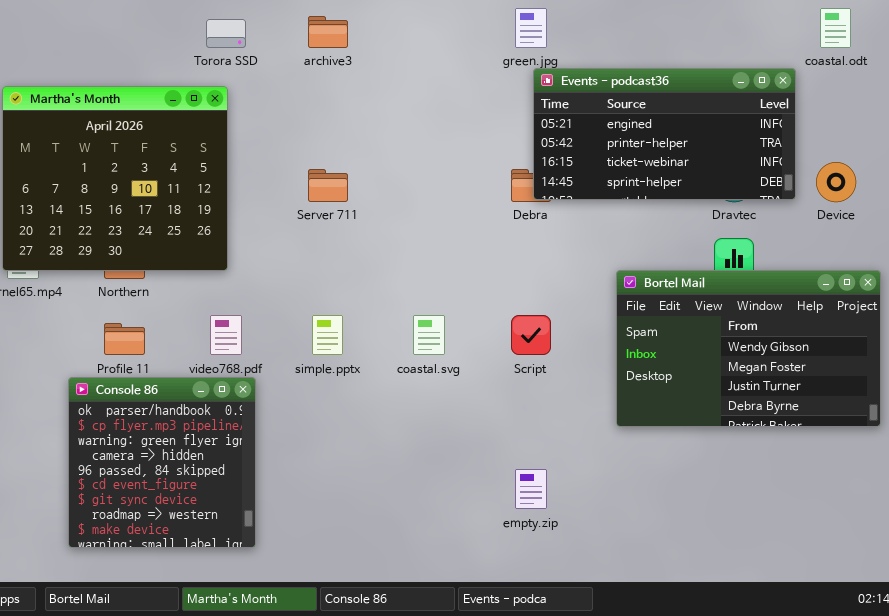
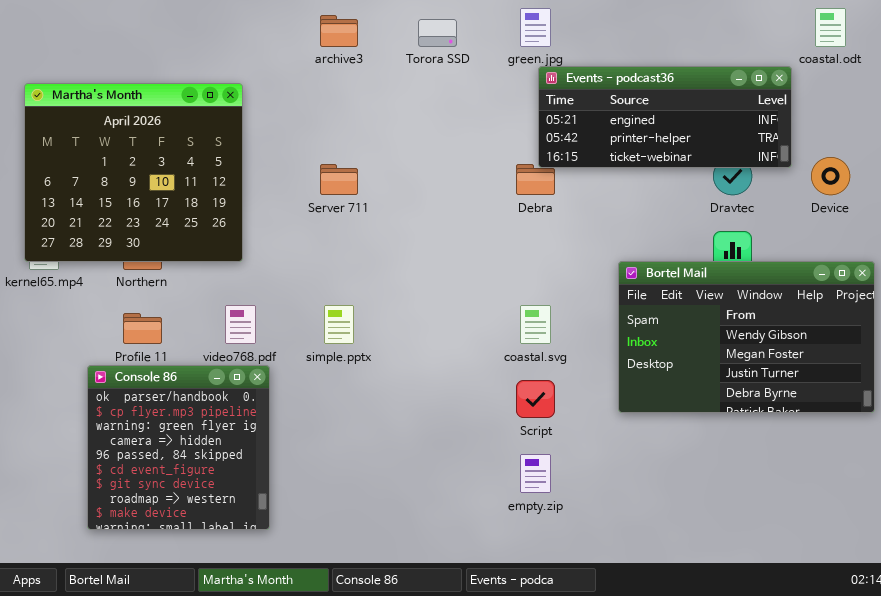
Torora SSD: [206,19,246,48] -> [418,19,457,47], moved
Events - podcast36: [533,68,796,200] -> [538,66,792,168], resized
coastal.svg: [413,315,445,355] -> [520,305,551,344], moved
Script: [511,315,551,355] -> [516,380,555,418], moved

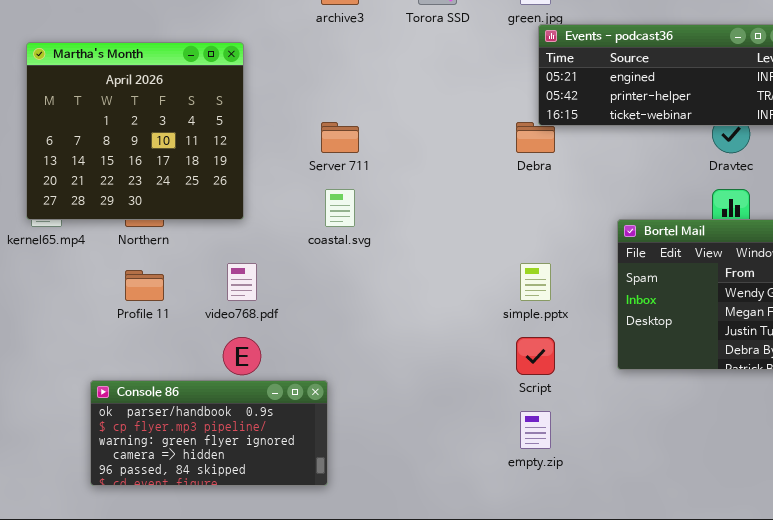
simple.pptx: [324,305,354,344] -> [520,263,551,301], moved
coastal.svg: [520,305,551,344] -> [325,189,355,227], moved
Console 86: [87,365,270,530] -> [90,380,328,486], resized

